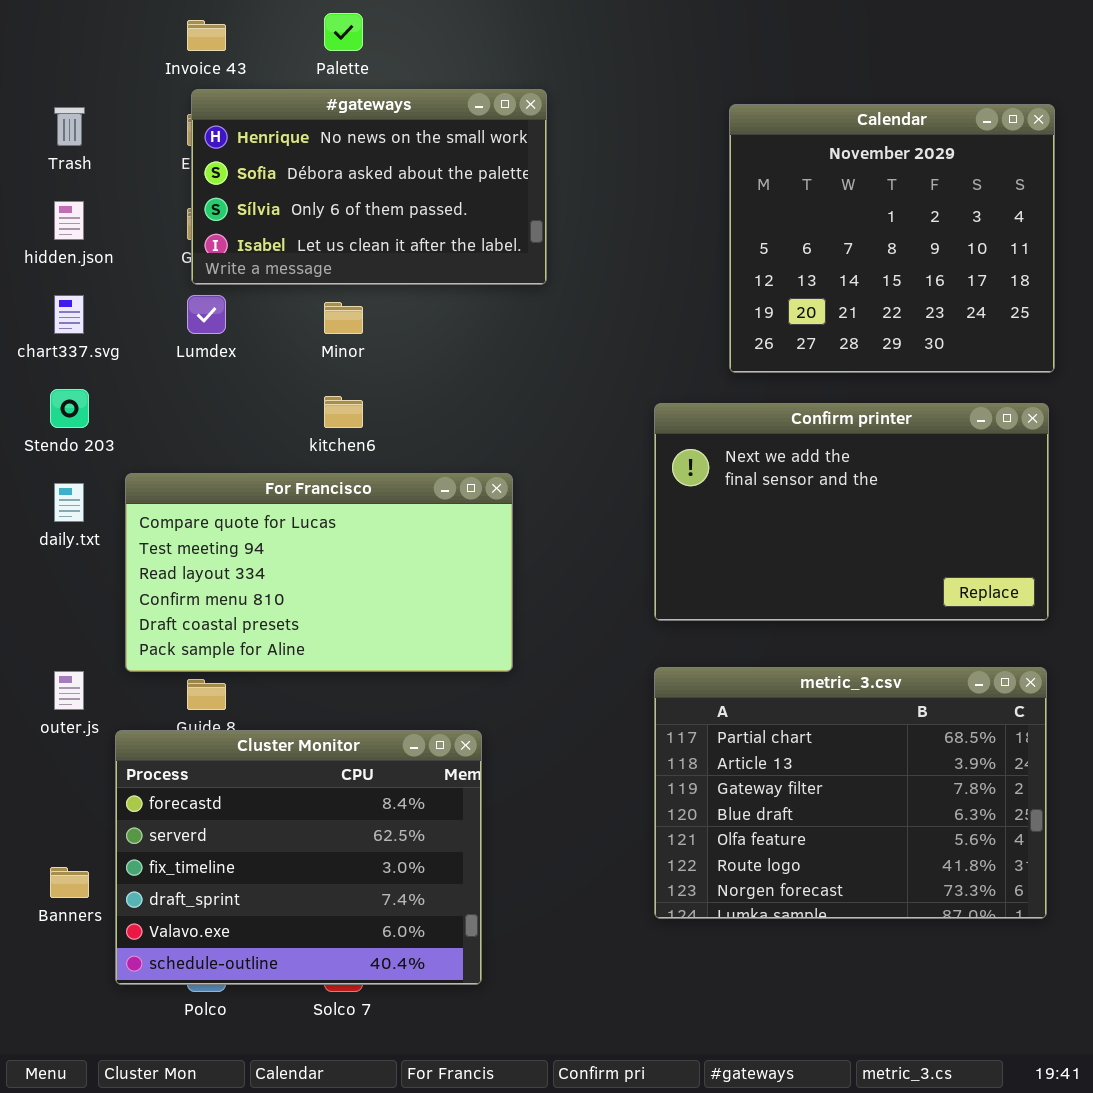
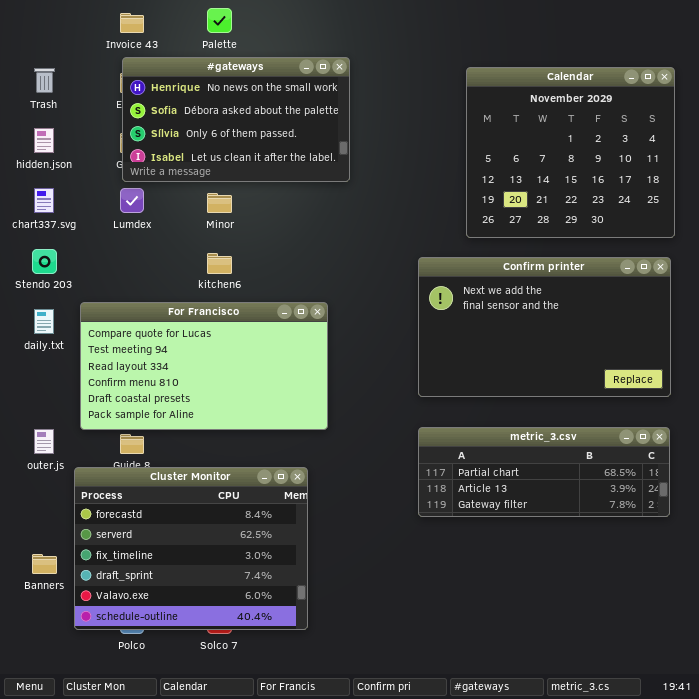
metric_3.csv: [654,667,1047,919] -> [418,427,670,517], resized

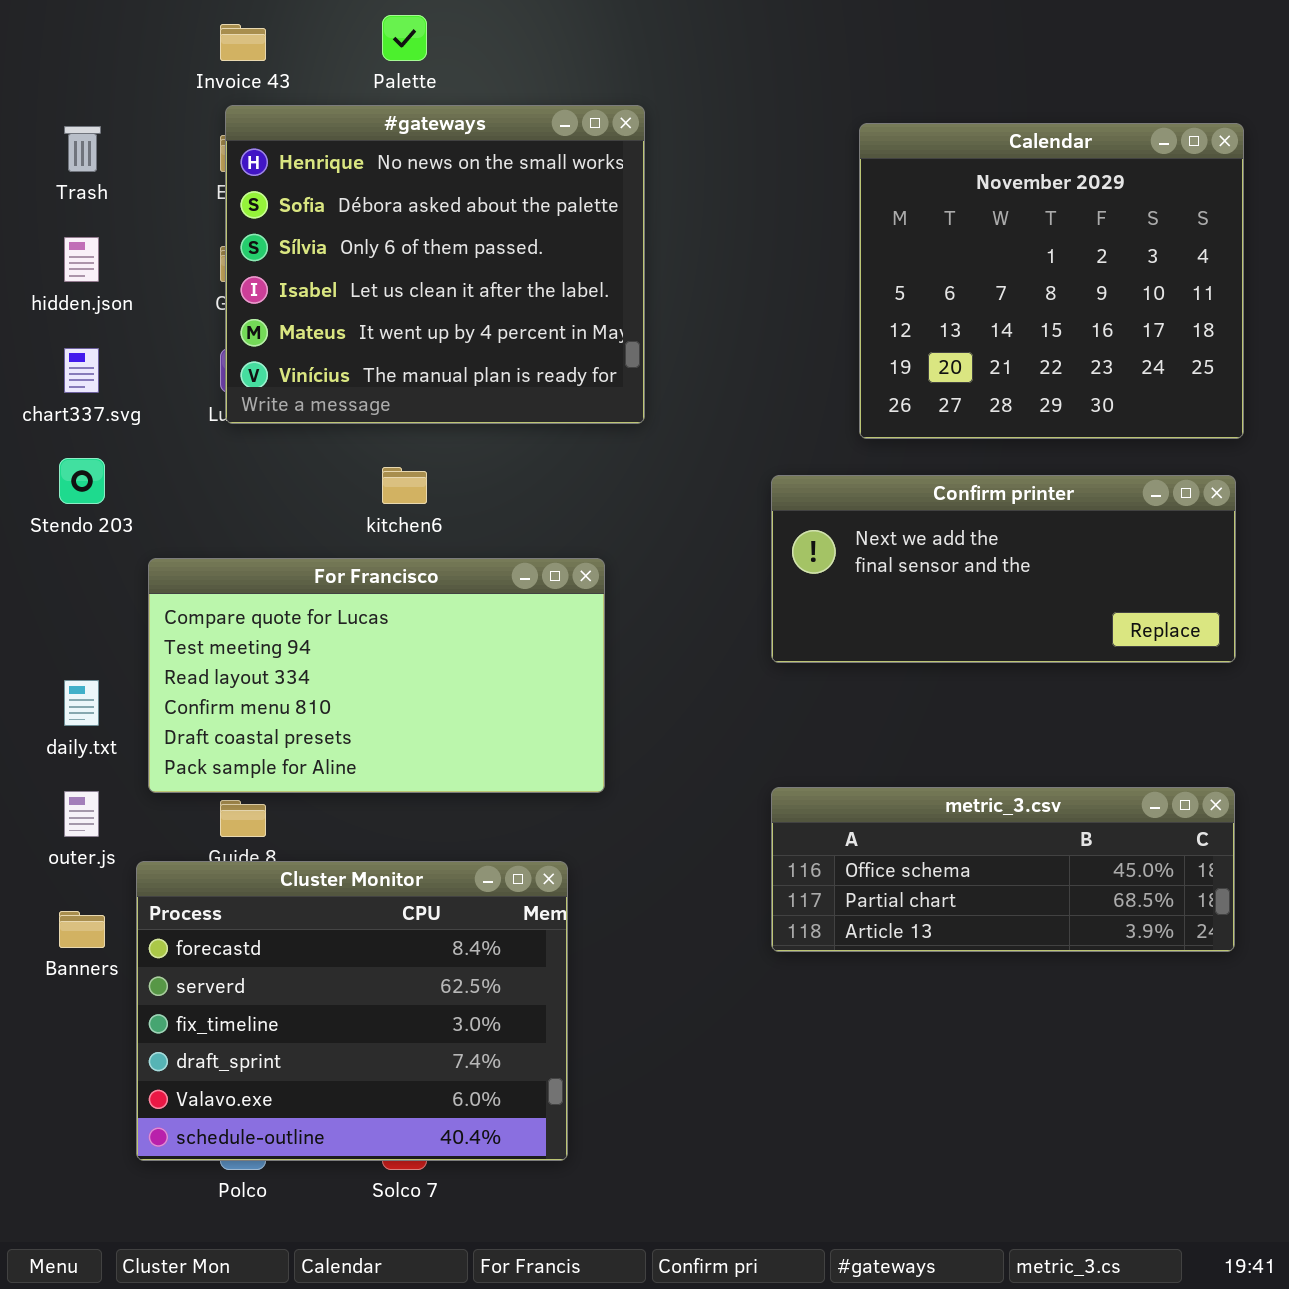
#gateways: [122,57,350,182] -> [225,105,645,424], resized
Confirm printer: [418,257,671,397] -> [771,475,1236,663], resized
daily.txt: [34,309,54,334] -> [64,680,99,726], moved
metric_3.csv: [418,427,670,517] -> [771,787,1235,952], scrolled up 1 row
Banners: [32,554,57,574] -> [59,911,105,948], moved

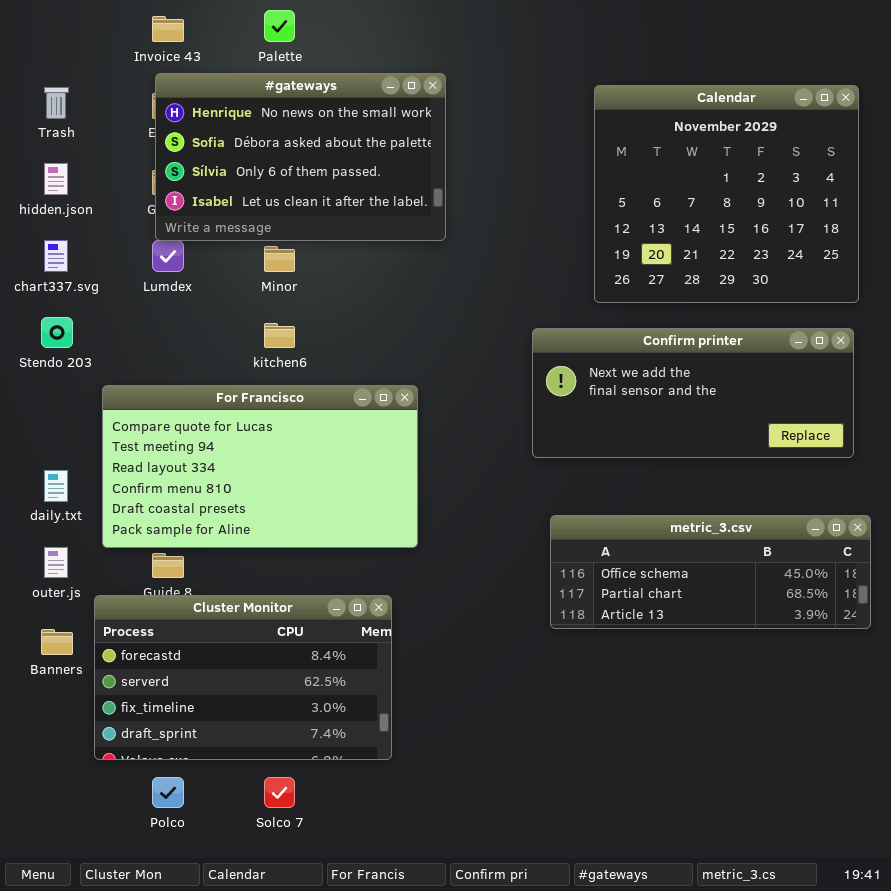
#gateways: [225,105,645,424] -> [155,73,446,241], resized
metric_3.csv: [771,787,1235,952] -> [550,515,871,629], moved
Cluster Monitor: [136,861,568,1161] -> [94,595,392,760], resized

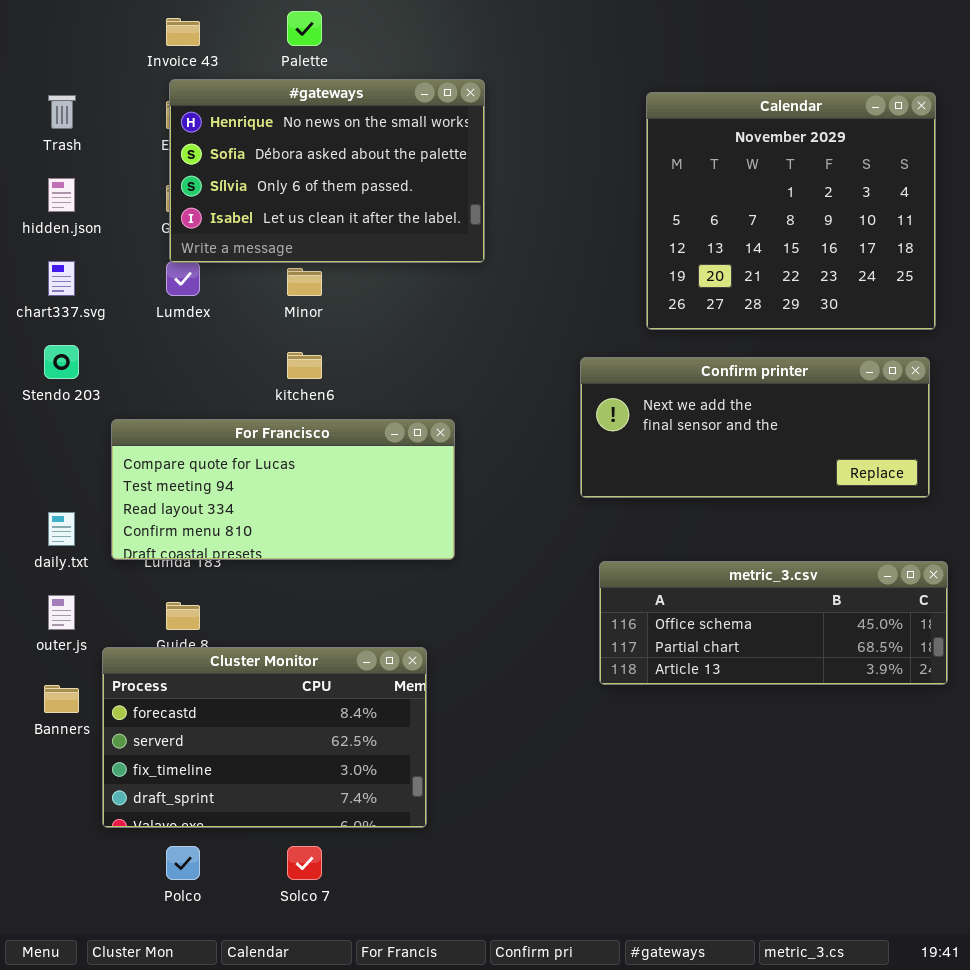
For Francisco: [102,385,418,548] -> [111,419,455,560], resized

